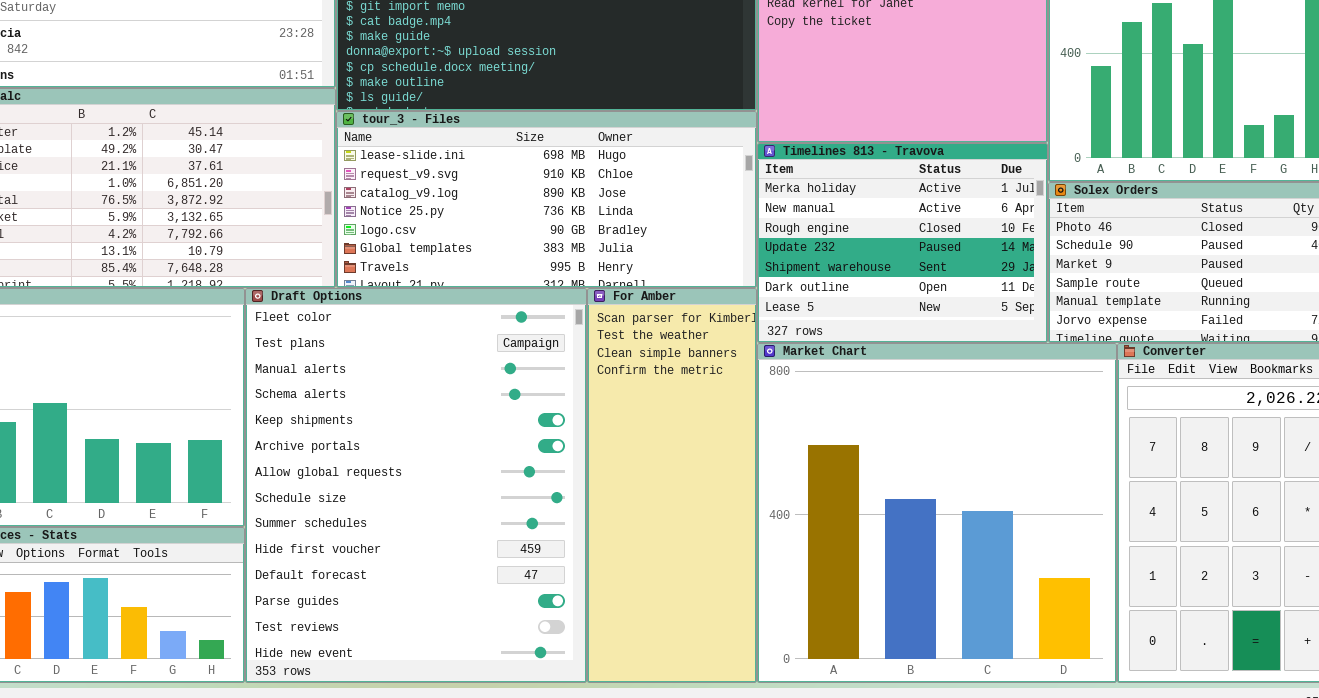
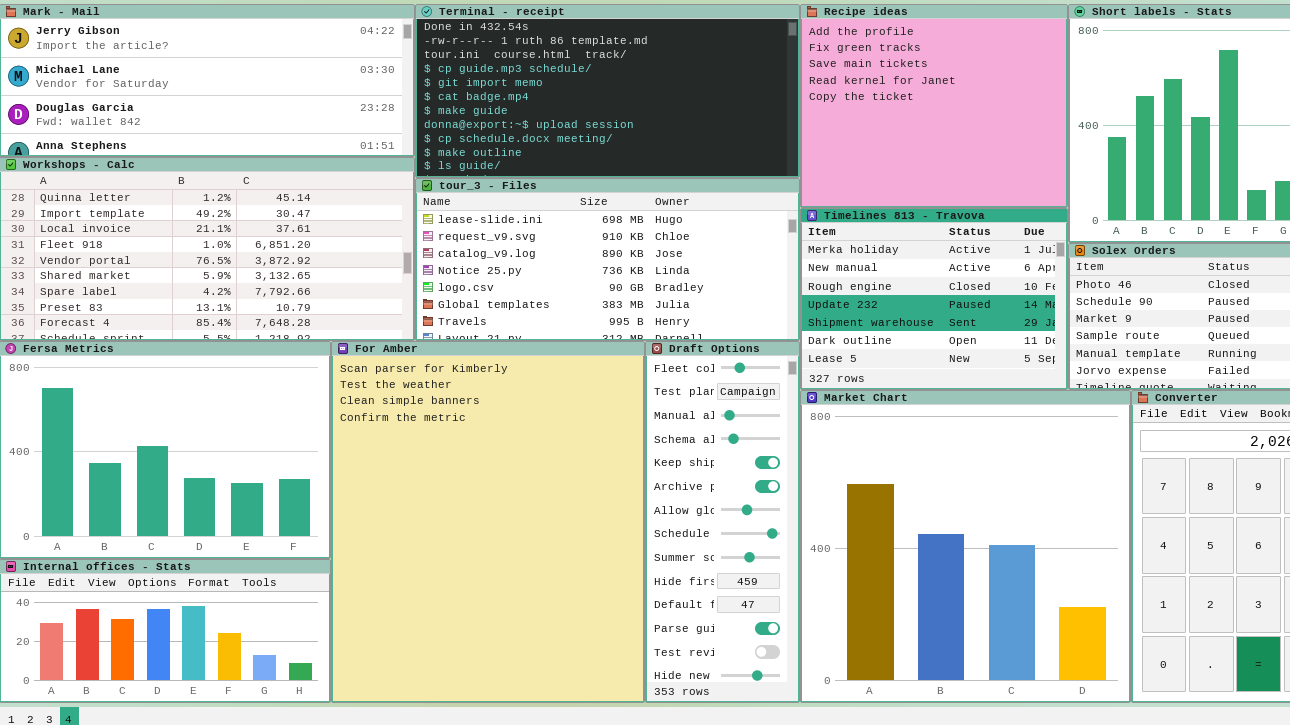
Draft Options: [245,288,587,683] -> [645,341,800,703], moved, resized
For Amber: [587,288,757,683] -> [331,341,645,703], moved, resized

